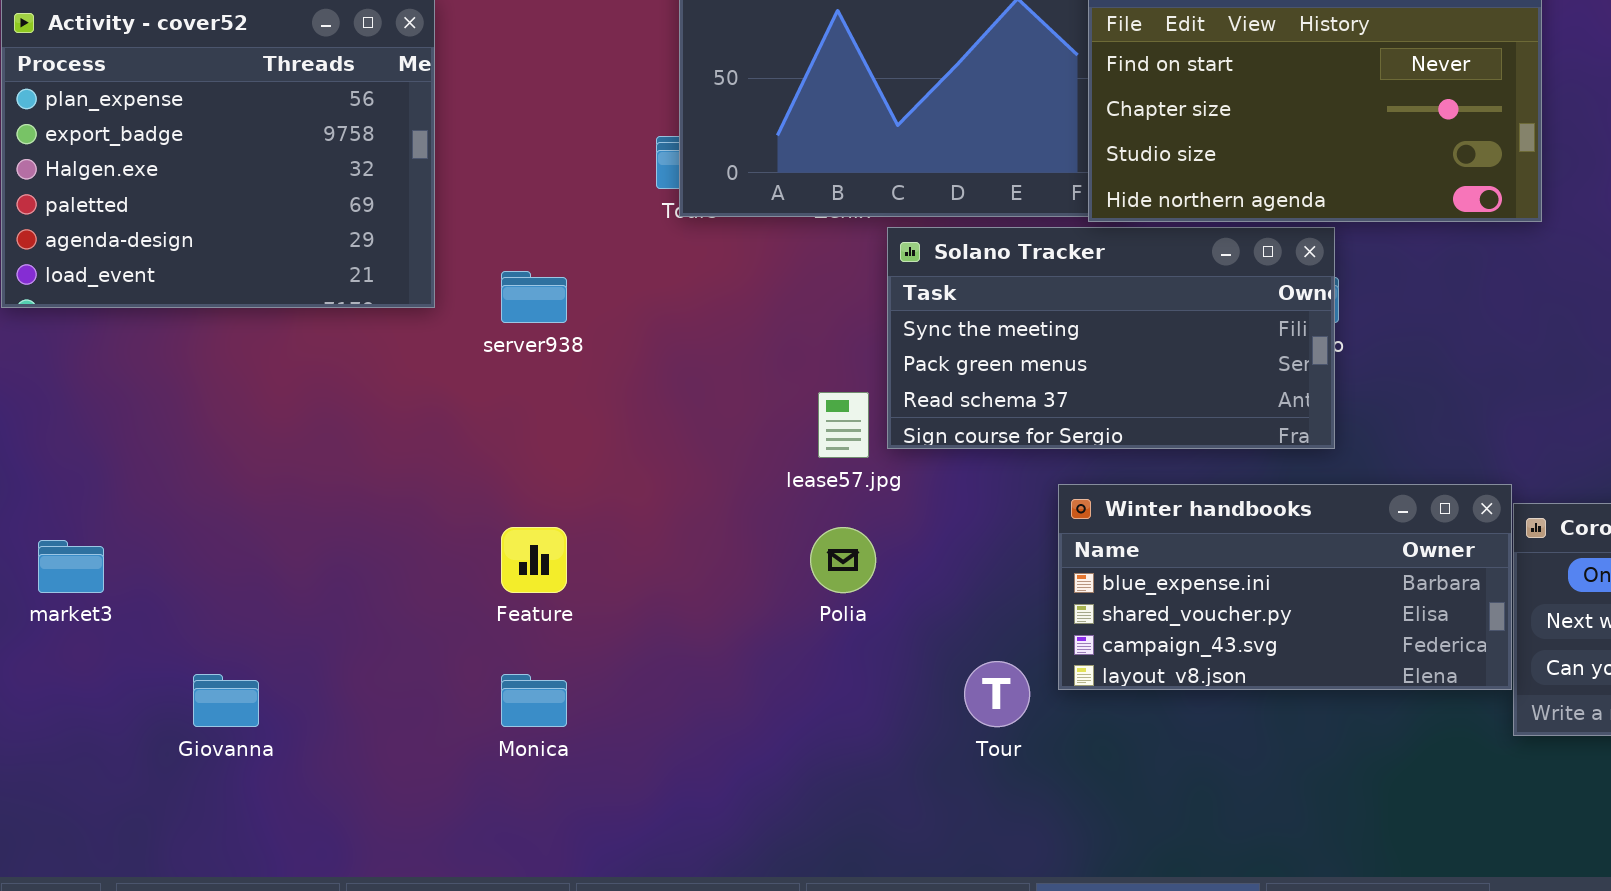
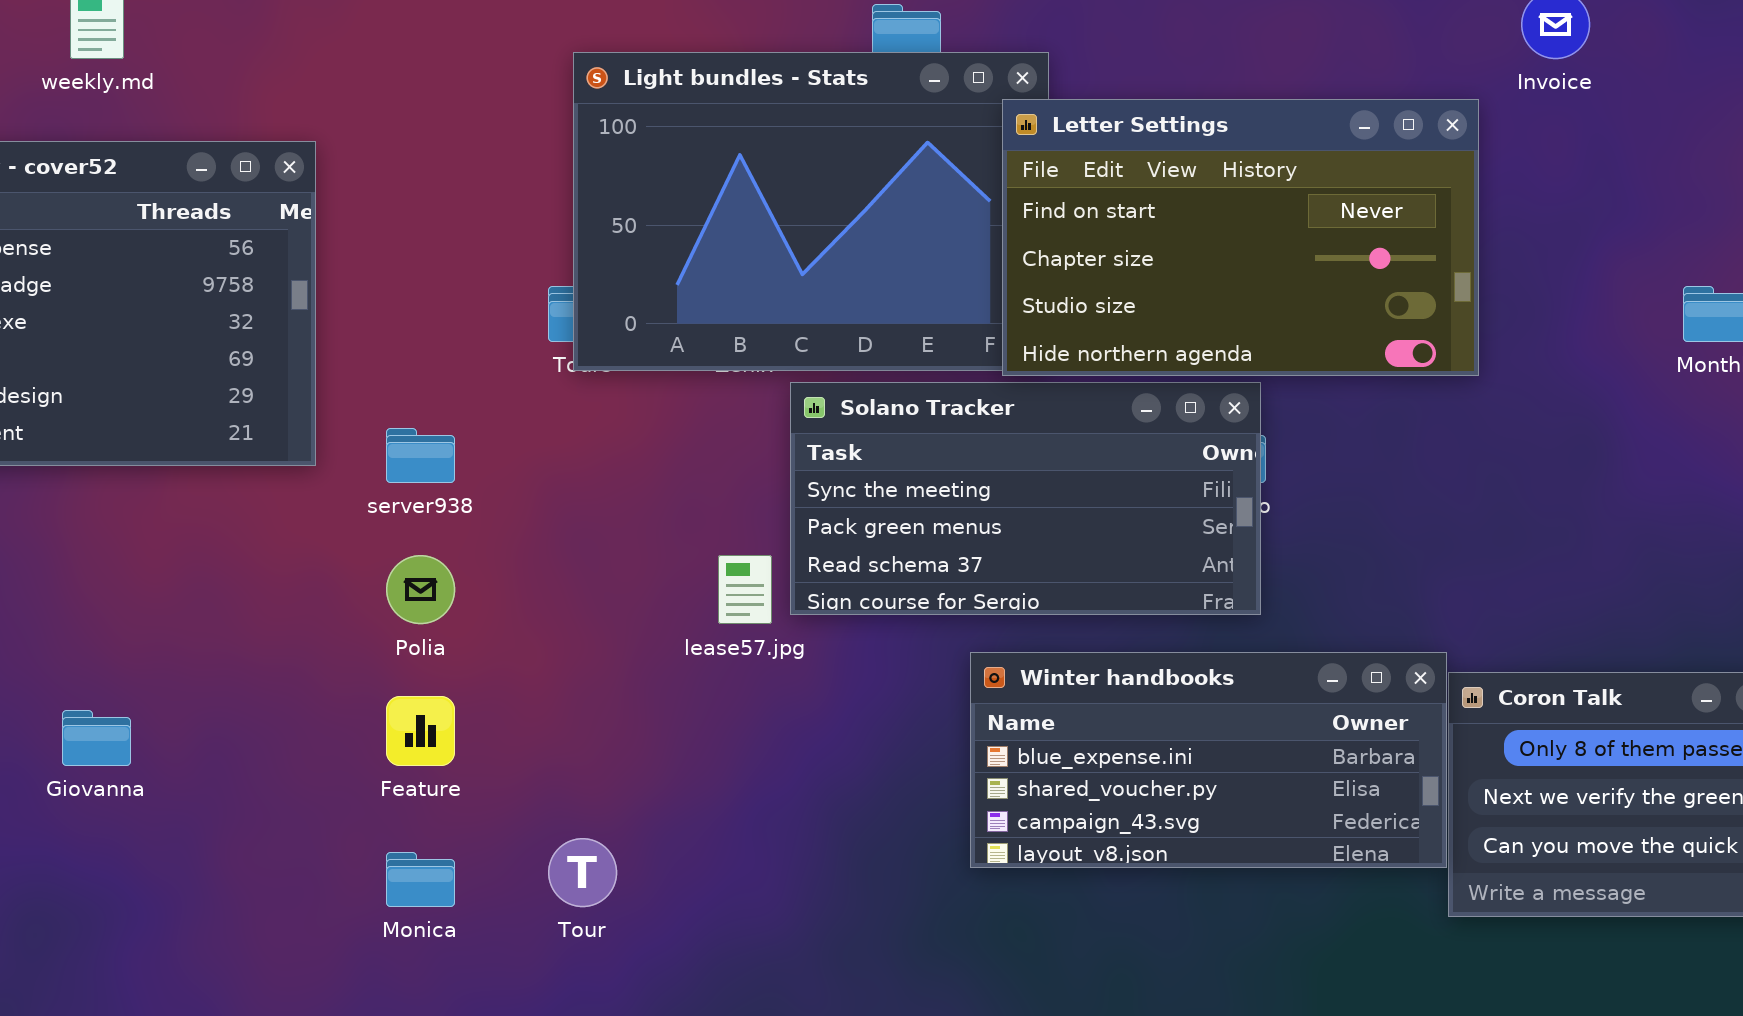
Polia: [810,527,876,593] -> [386,555,455,624], moved
Tour: [964,661,1030,727] -> [548,838,617,907], moved
Giovanna: [193,674,259,727] -> [62,710,131,766], moved

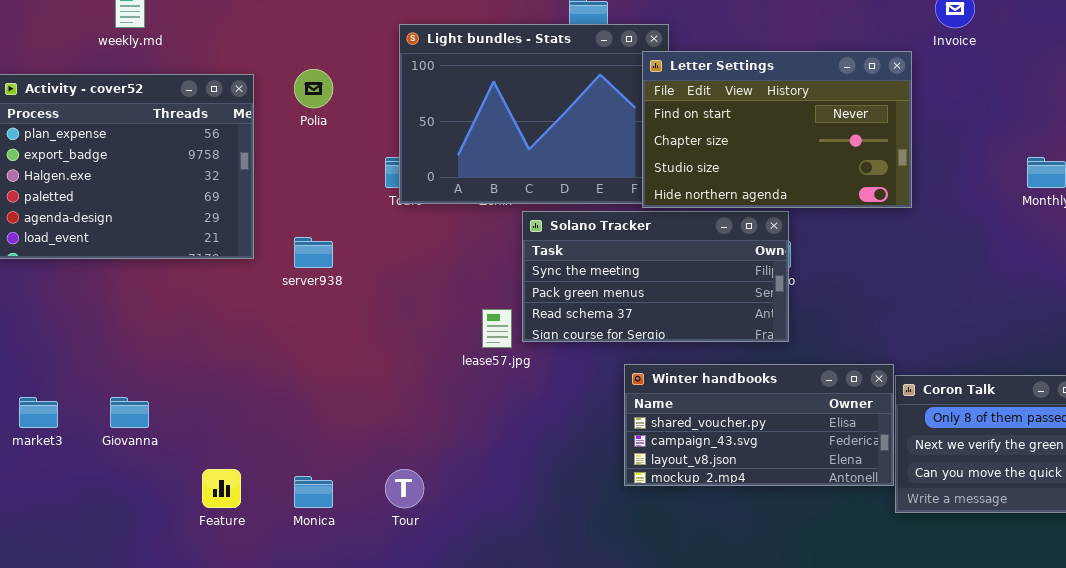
Polia: [386,555,455,624] -> [294,69,333,108], moved
Winter handbooks: [970,652,1447,868] -> [624,364,894,486], scrolled down 1 row
Feature: [386,696,455,766] -> [202,469,241,508], moved

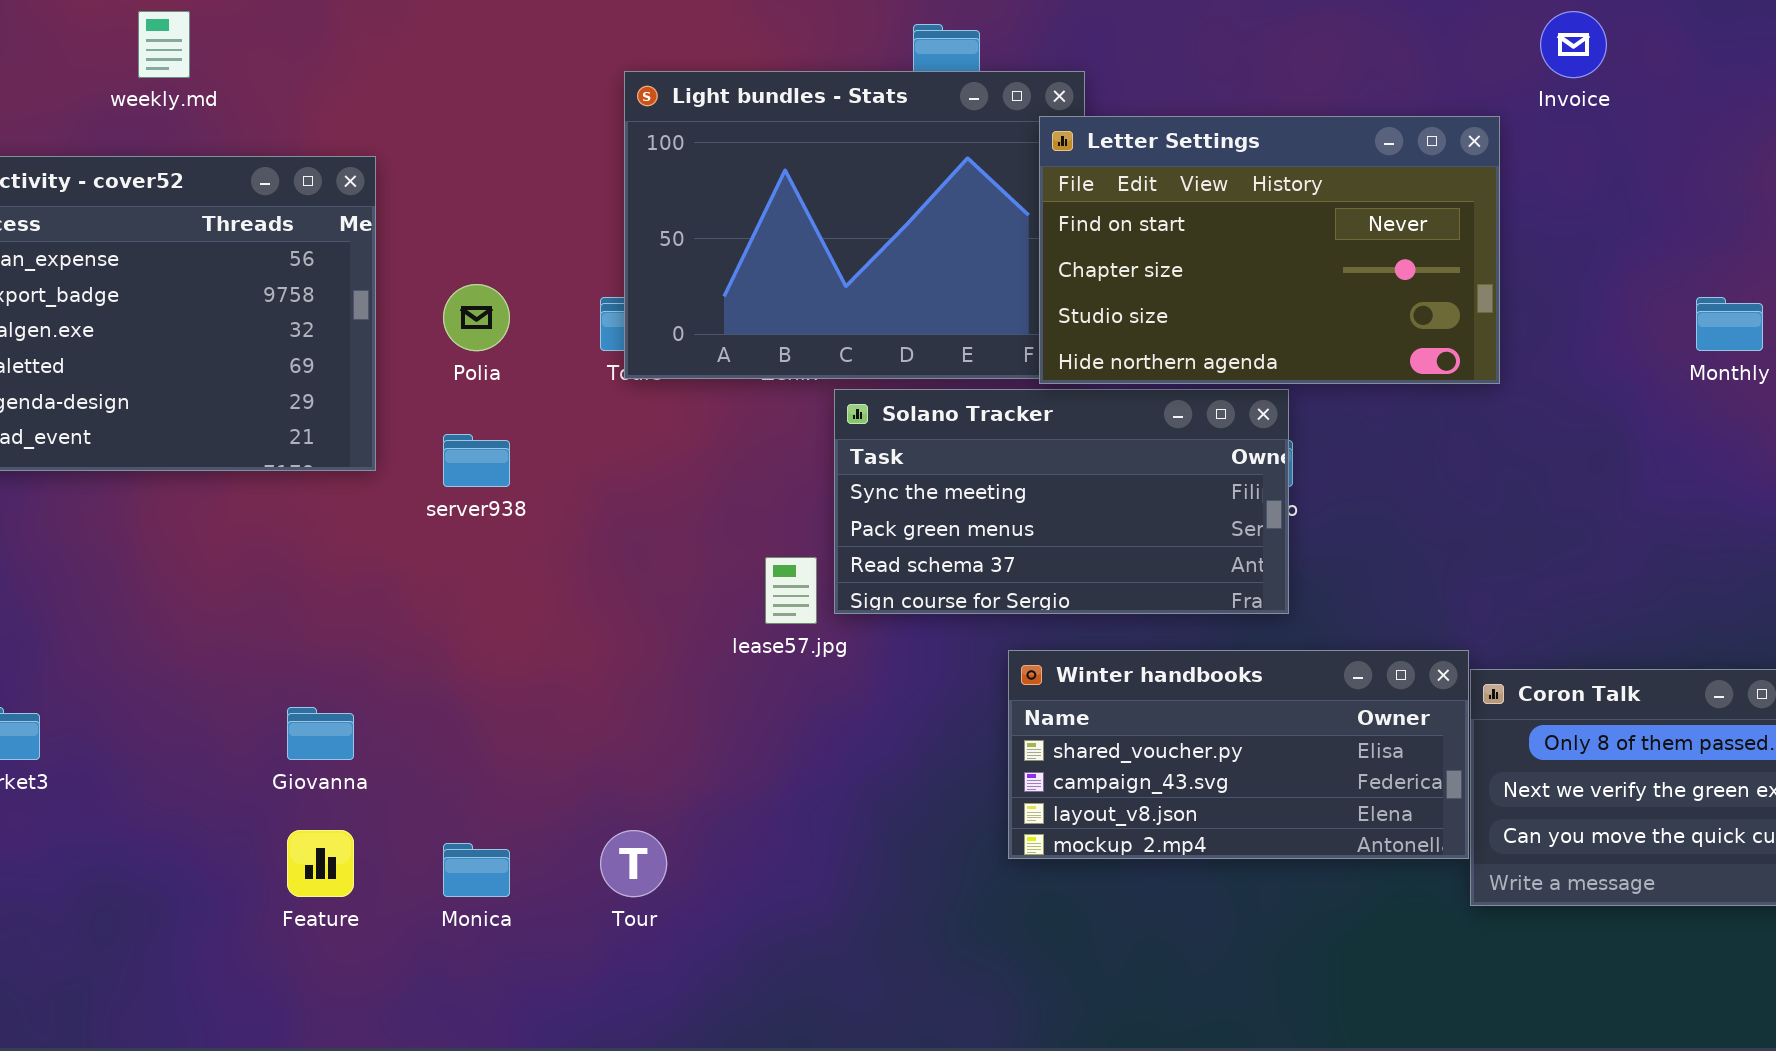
Polia: [294,69,333,108] -> [443,284,510,351], moved
Giovanna: [110,397,149,428] -> [287,707,354,760], moved

